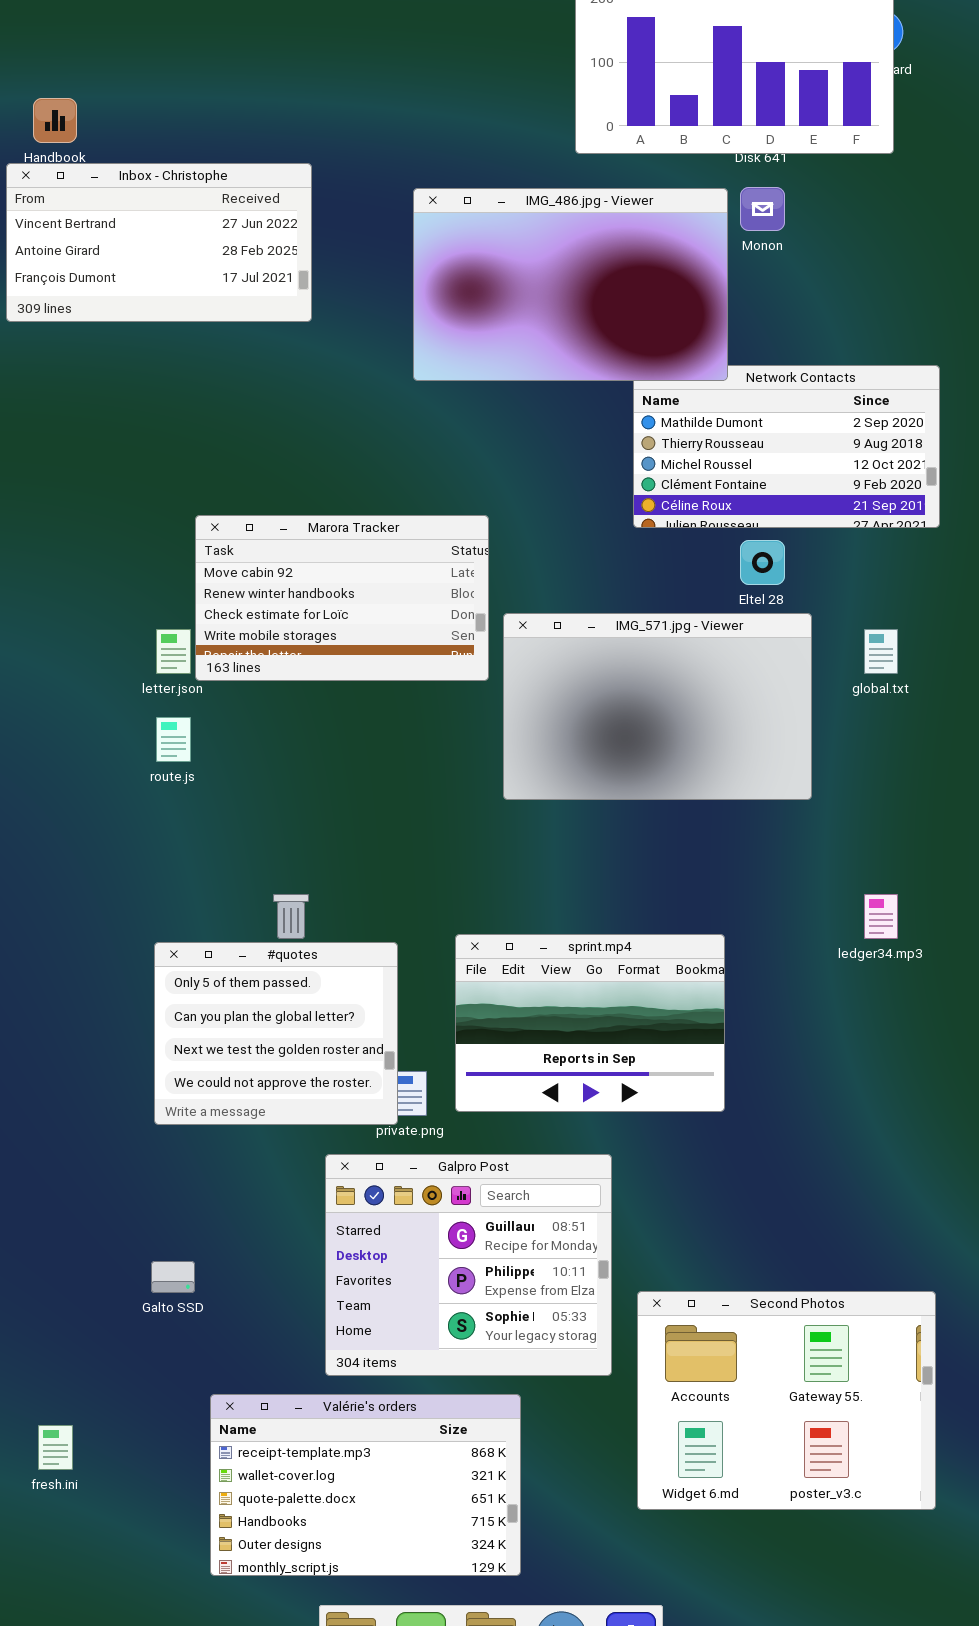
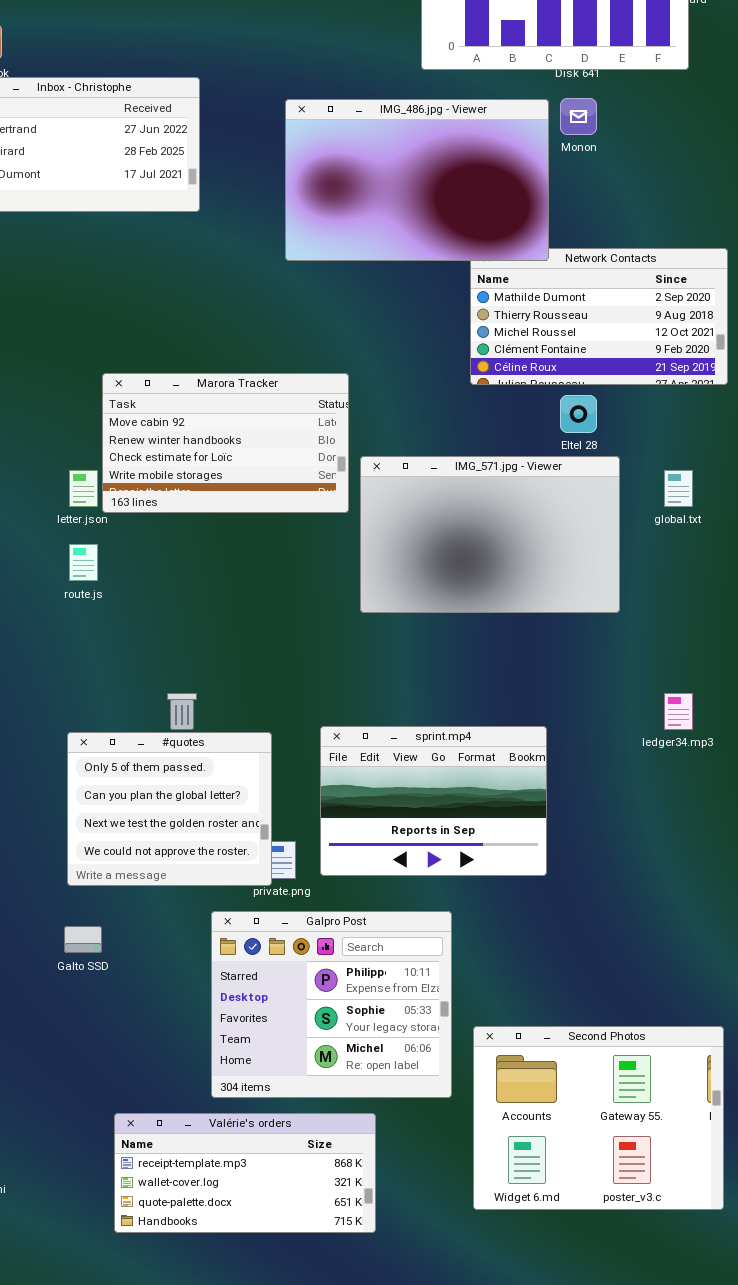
Galpro Post: [325,1154,612,1376] -> [211,911,452,1098], scrolled down 1 row
Galto SSD: [151,1261,195,1293] -> [64,926,102,953], moved
Valérie's orders: [210,1394,521,1576] -> [114,1113,376,1233], resized

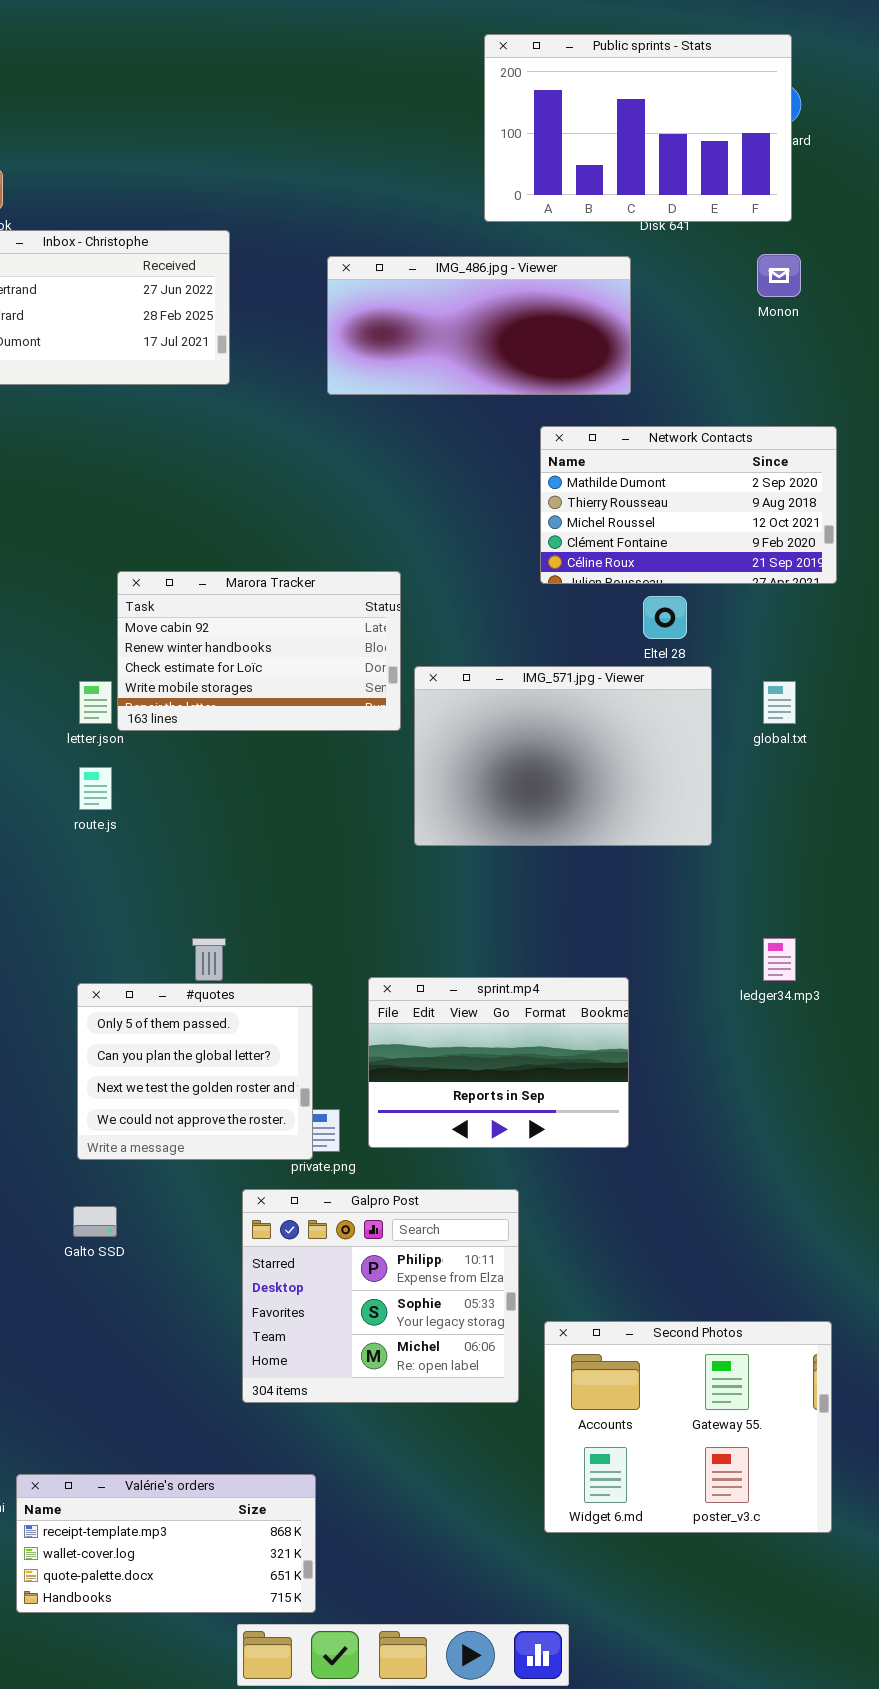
Monon: [560,98,597,135] -> [757,254,801,297], moved
IMG_486.jpg - Viewer: [285,99,549,261] -> [327,256,631,395], resized
Valérie's orders: [114,1113,376,1233] -> [16,1474,316,1613], moved

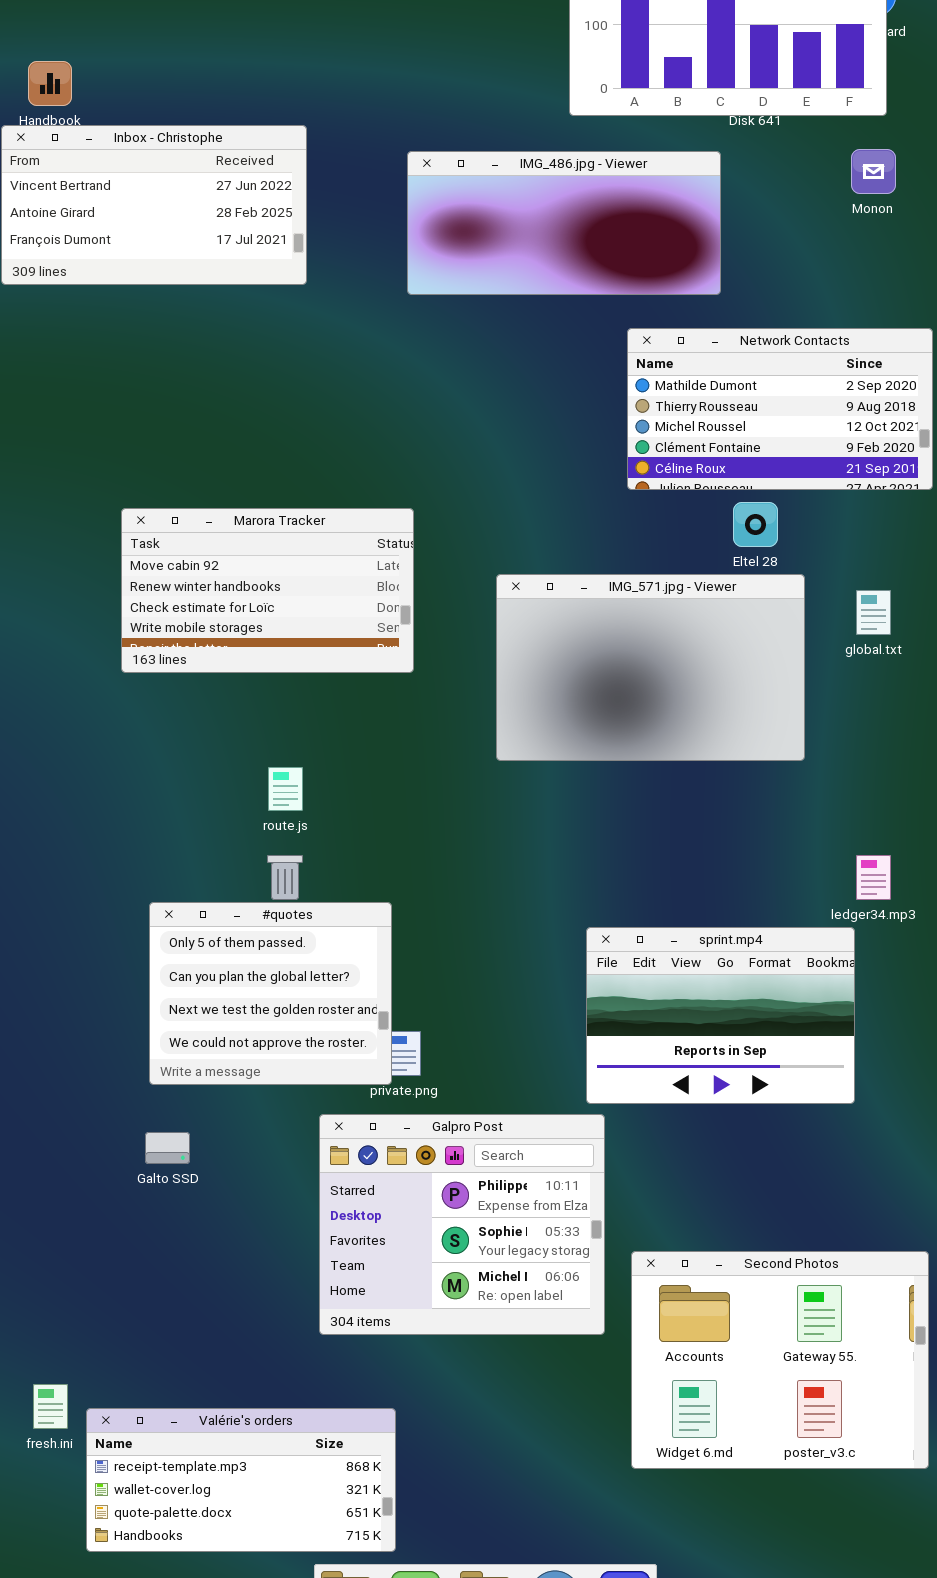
Marora Tracker: [117,571,401,731] -> [121,508,414,673], moved
route.js: [79,767,112,810] -> [268,767,303,811], moved
sprint.mp4: [368,977,629,1148] -> [586,927,855,1104], moved

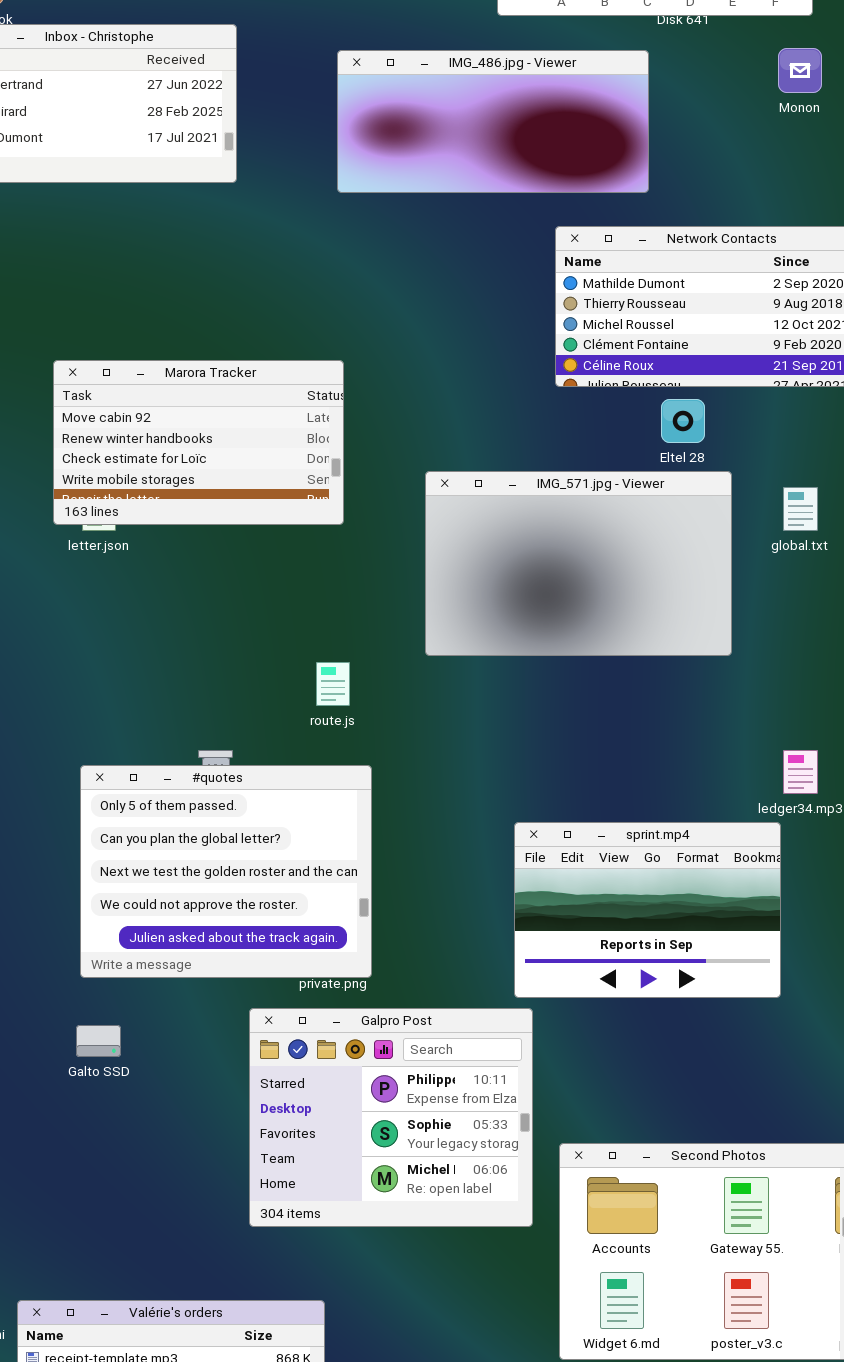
Marora Tracker: [121,508,414,673] -> [53,360,344,525], moved
route.js: [268,767,303,811] -> [316,662,350,706], moved
#quotes: [149,902,392,1085] -> [80,765,372,978], resized

